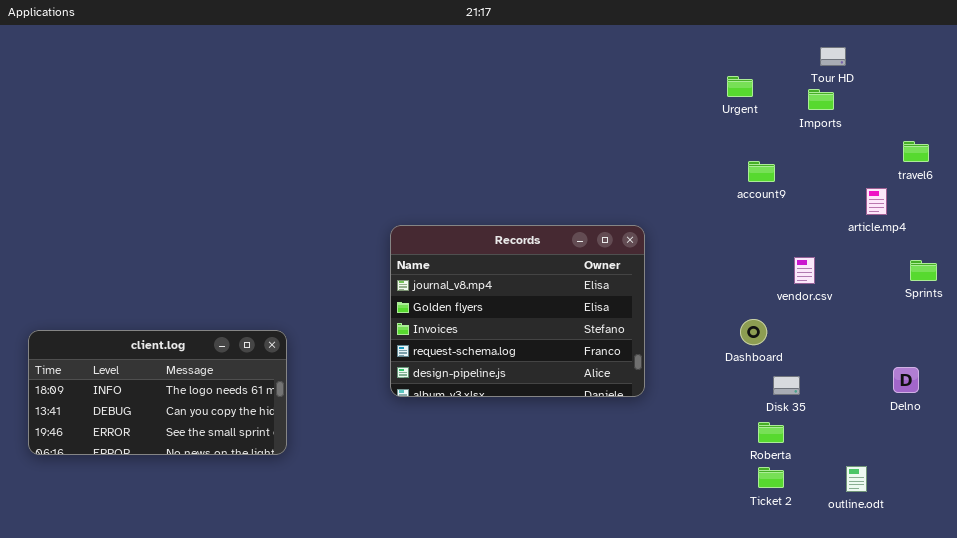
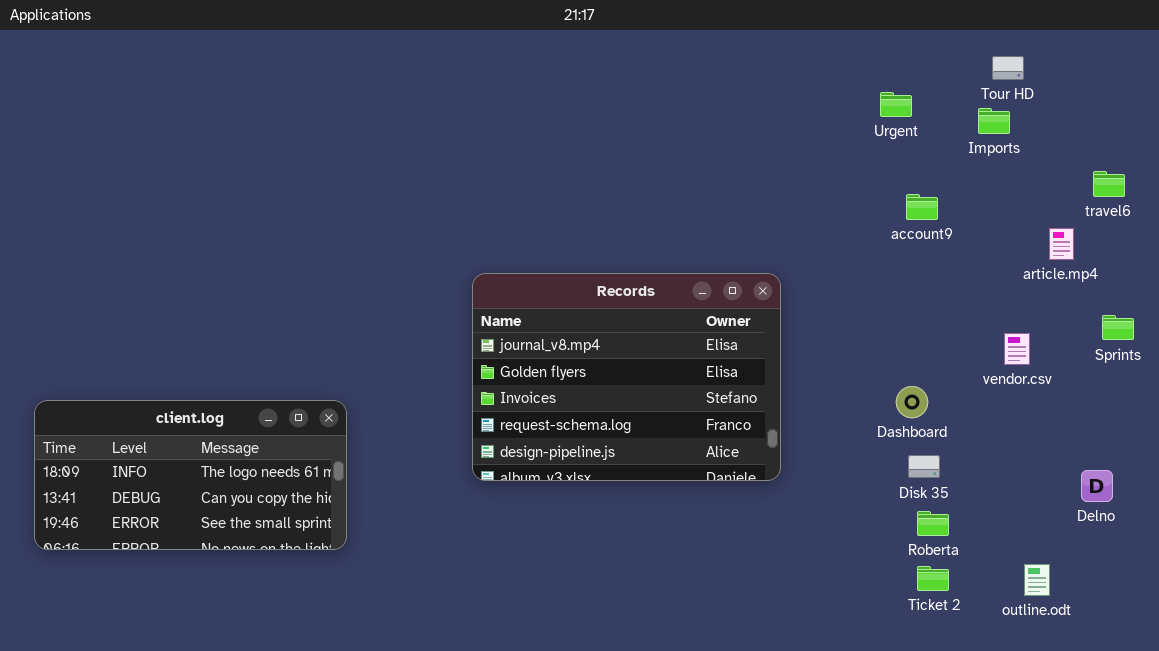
vendor.csv: [794,257,815,284] -> [1004,333,1030,365], moved
Delno: [893,367,919,393] -> [1081,470,1113,502], moved
Disk 35: [773,376,800,395] -> [908,455,940,478], moved

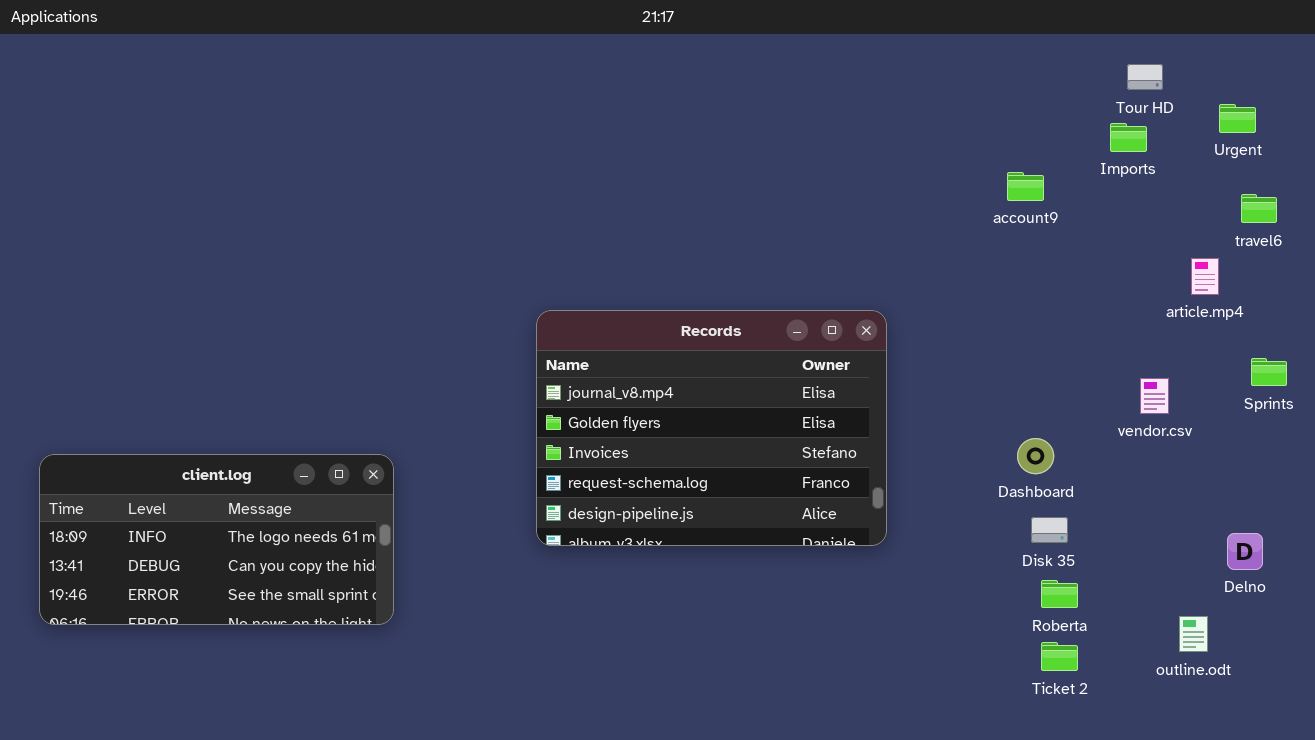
Urgent: [880,92,912,117] -> [1219,104,1256,133], moved
account9: [906,194,938,220] -> [1007,172,1044,201], moved
outline.odt: [1024,564,1050,596] -> [1179,616,1208,652], moved

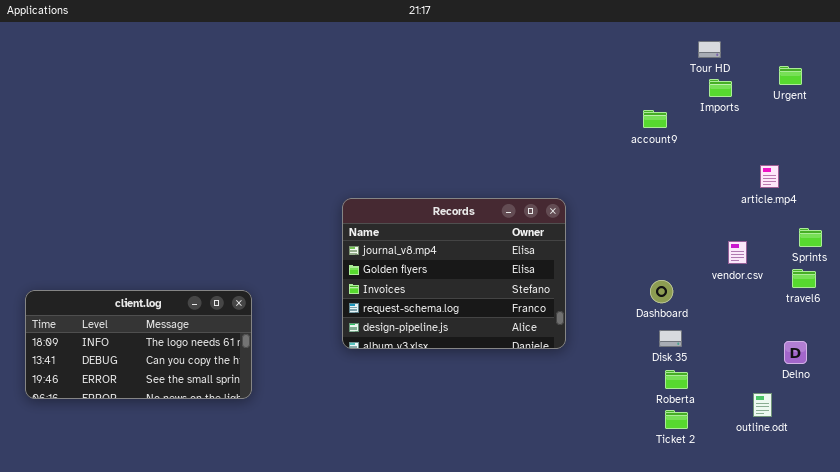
Tour HD: [1127,64,1163,90] -> [698,41,721,58], moved
travel6: [1241,194,1277,223] -> [792,269,816,288], moved

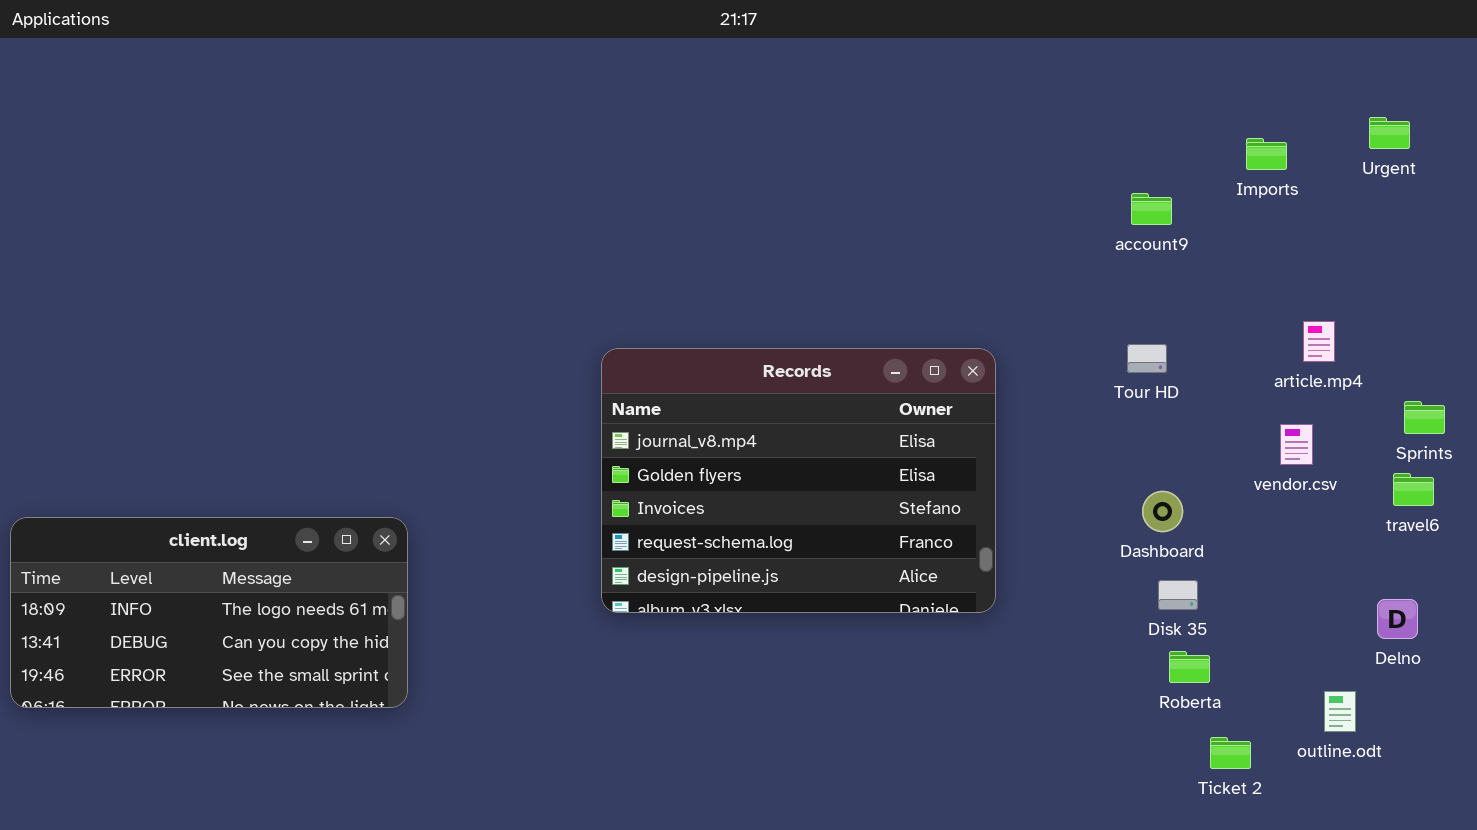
Tour HD: [698,41,721,58] -> [1127,344,1167,373], moved
article.mp4: [760,165,779,188] -> [1303,321,1335,362], moved
client.log: [25,290,252,399] -> [10,517,408,708], moved
Ticket 2: [665,410,688,429] -> [1210,737,1251,769], moved

